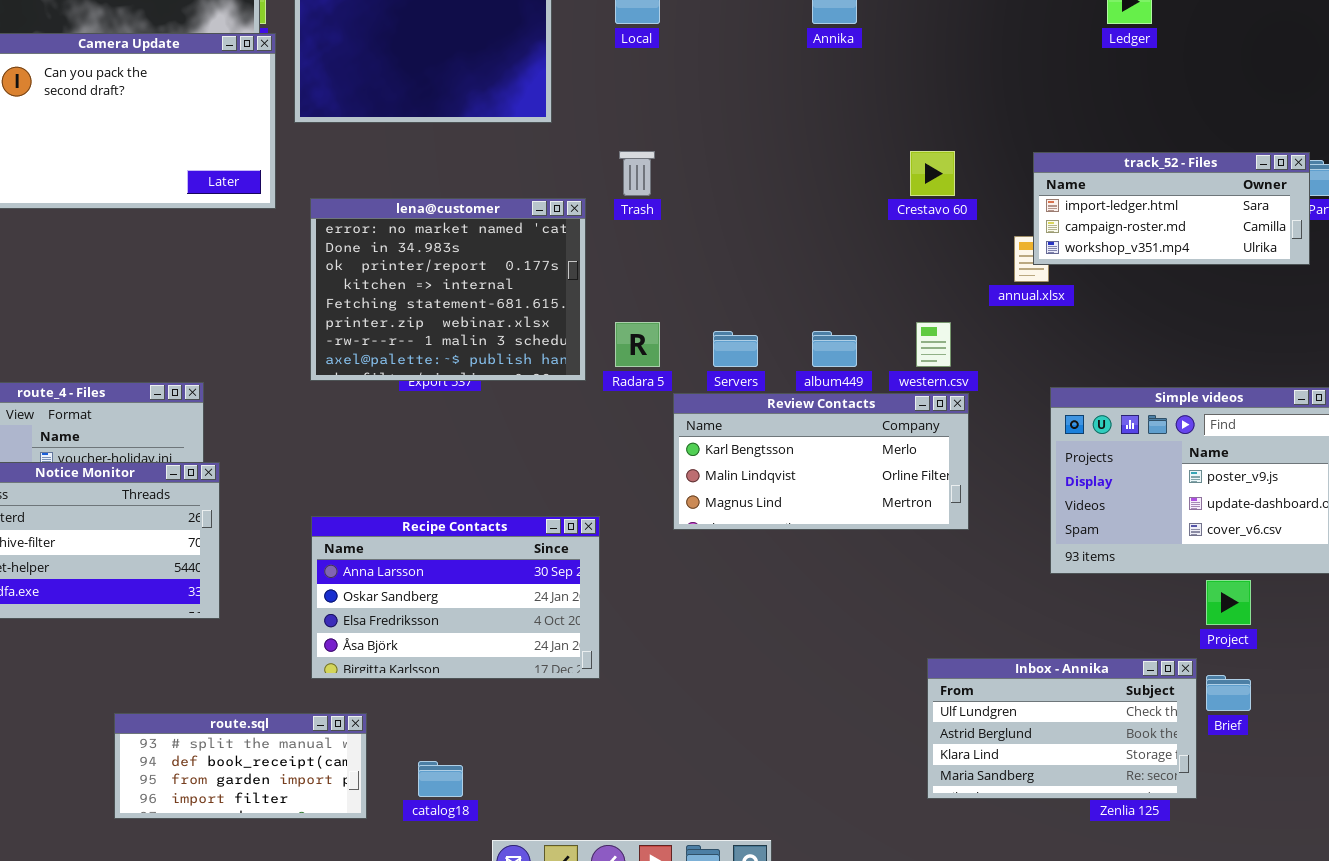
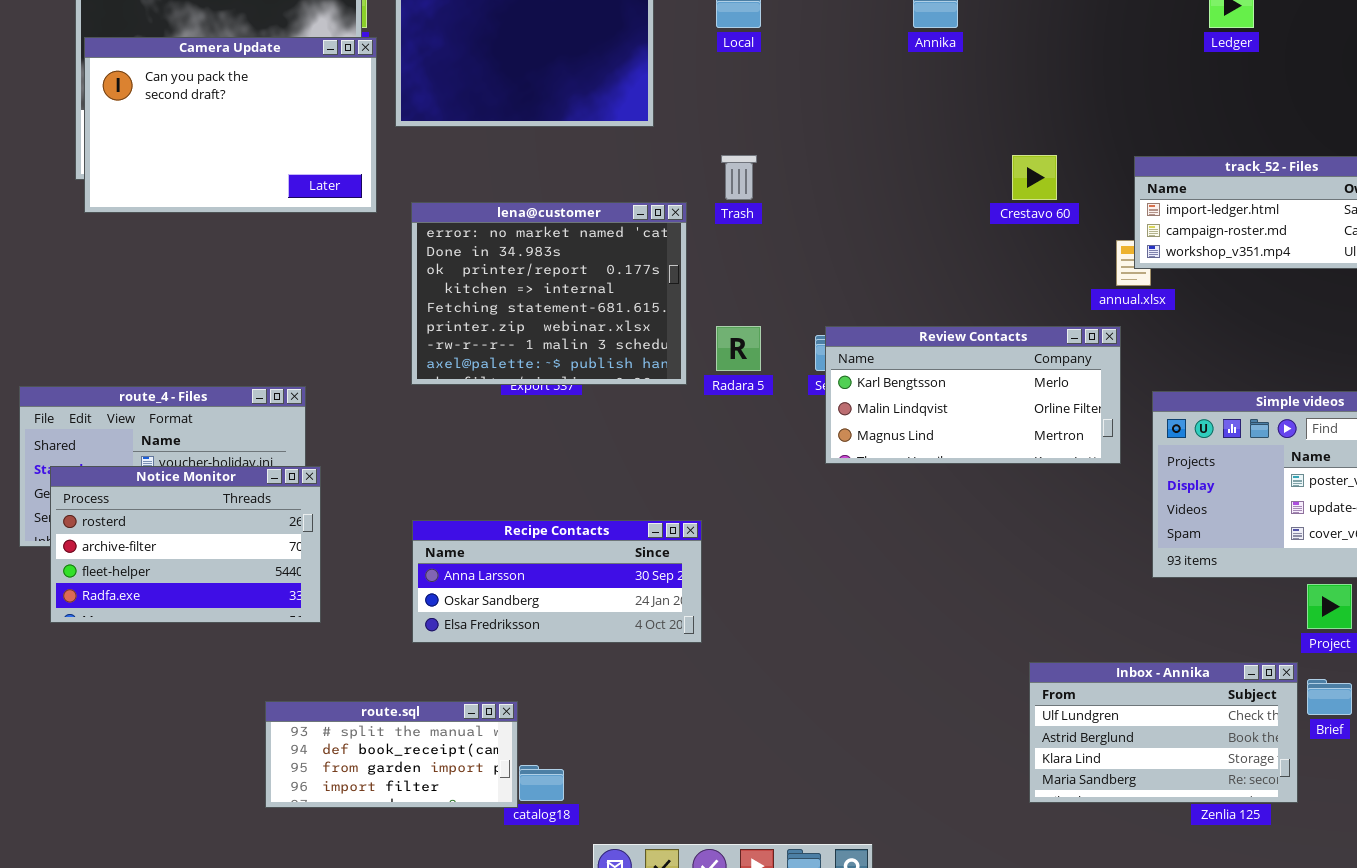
Review Contacts: [673,393,969,530] -> [825,326,1121,464], moved
Recipe Contacts: [311,516,600,679] -> [412,520,702,643], resized
route.sql: [114,713,367,819] -> [265,701,518,808], moved

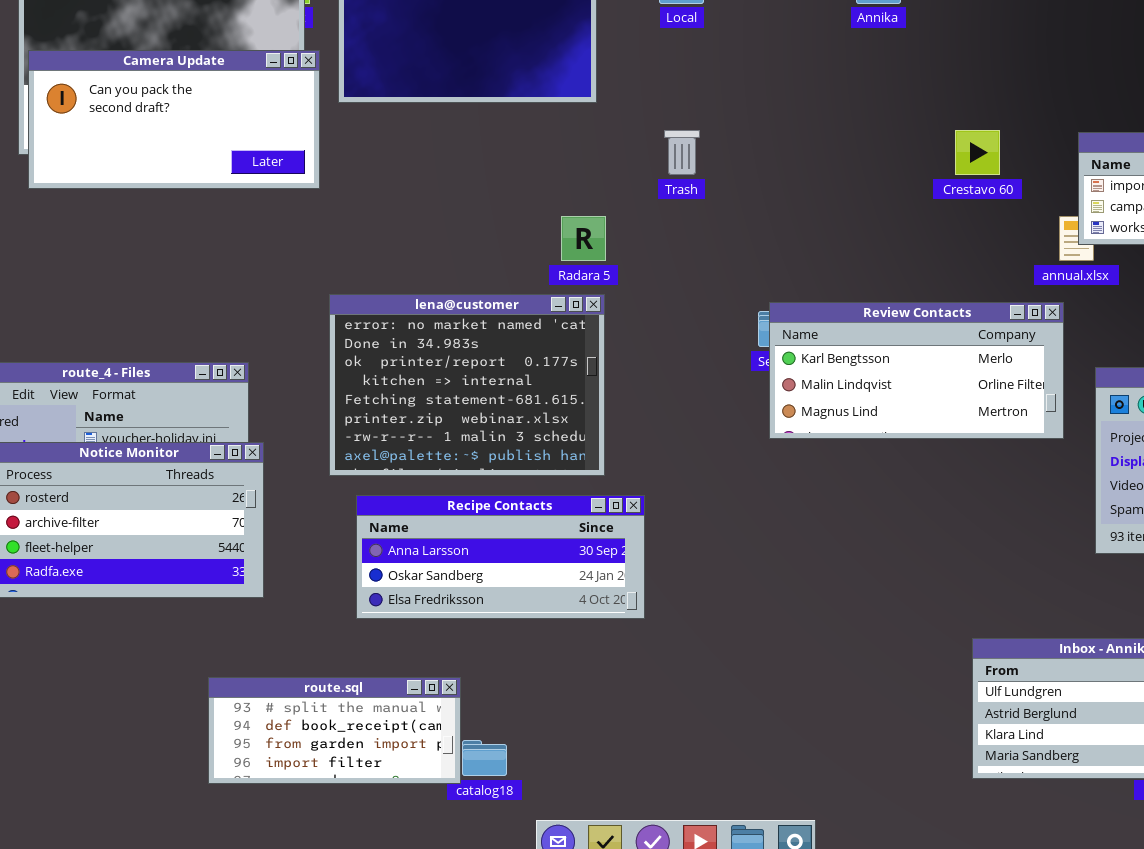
Camera Update: [84,37,377,213] -> [28,50,320,189], resized
lena@customer: [411,202,687,385] -> [329,294,605,476], moved
Radara 5: [716,326,761,371] -> [561,216,606,261], moved

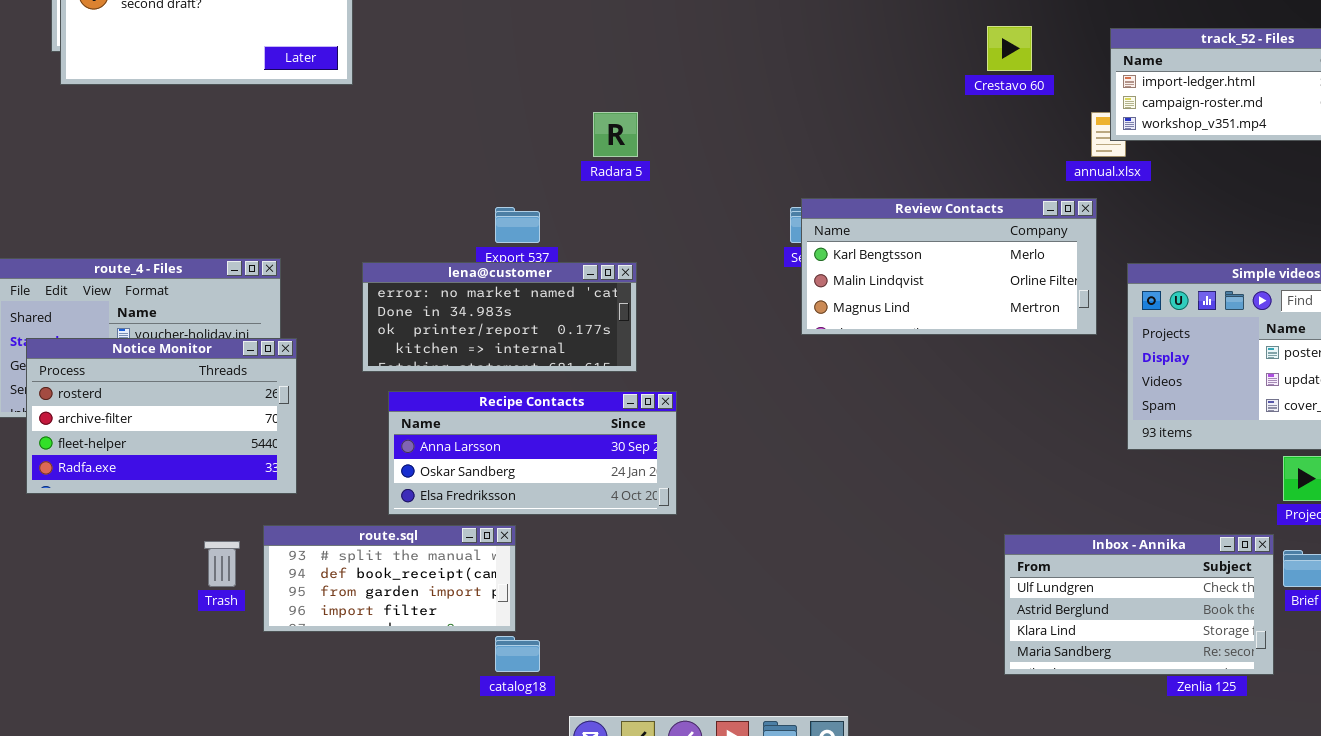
Trash: [664,130,700,175] -> [204,541,240,587], moved
lena@customer: [329,294,605,476] -> [362,262,637,372], resized
route.sql: [208,677,461,784] -> [263,525,516,632], moved

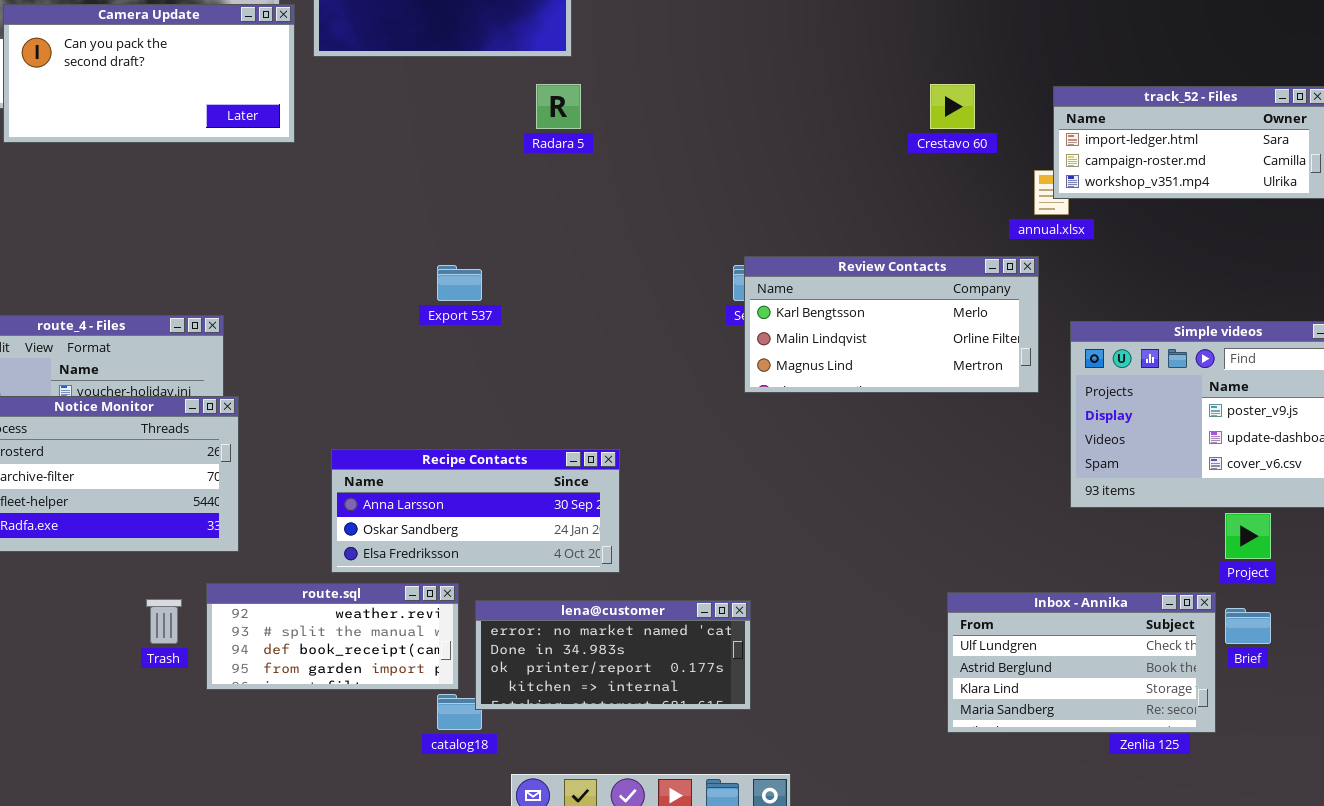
Radara 5: [593,112,638,157] -> [536,84,581,129], moved
lena@customer: [362,262,637,372] -> [475,600,751,710], moved
route.sql: [263,525,516,632] -> [206,583,459,690], scrolled up 1 row

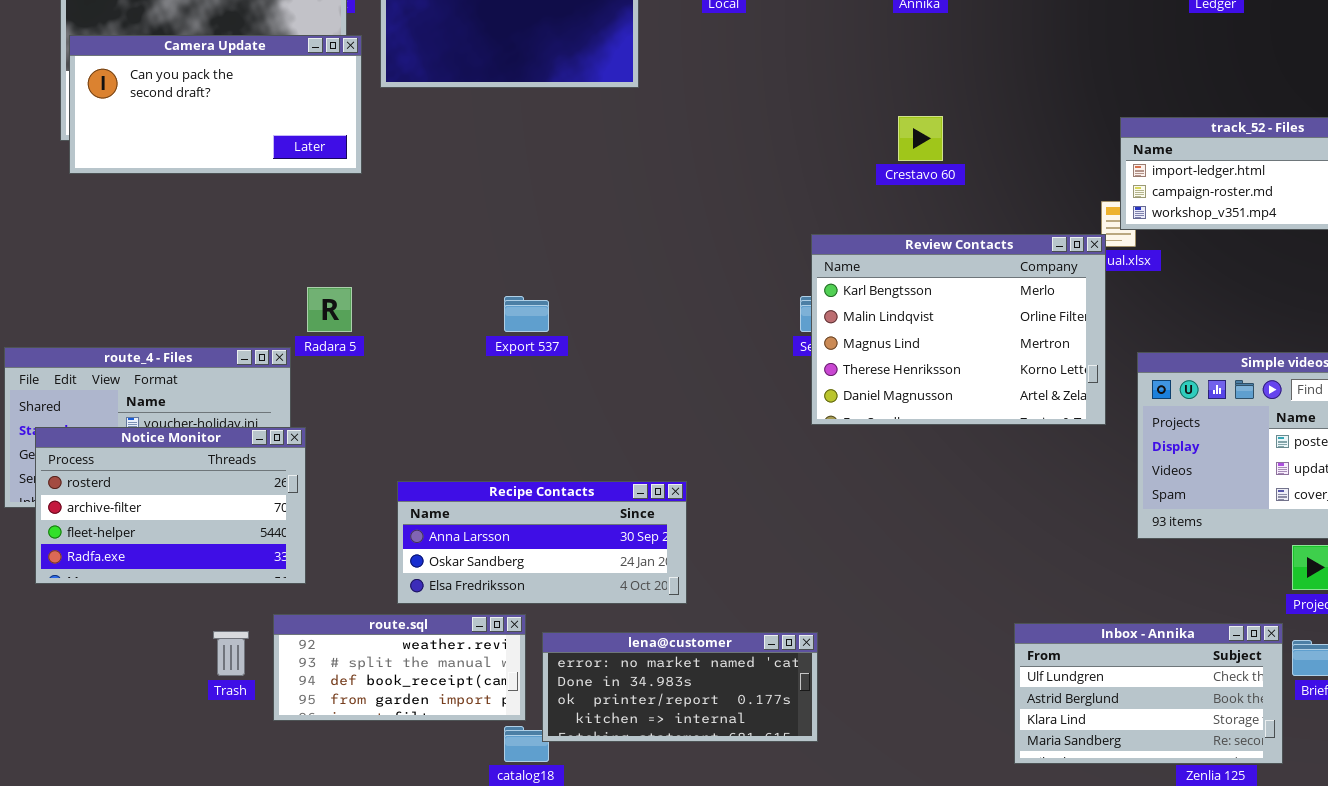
Radara 5: [536,84,581,129] -> [307,287,352,332], moved
Crestavo 60: [930,84,975,129] -> [898,116,943,161], moved
Review Contacts: [744,256,1039,393] -> [811,234,1106,425], resized

